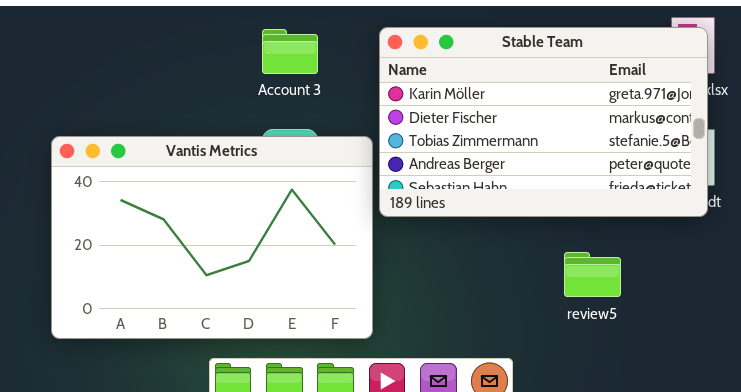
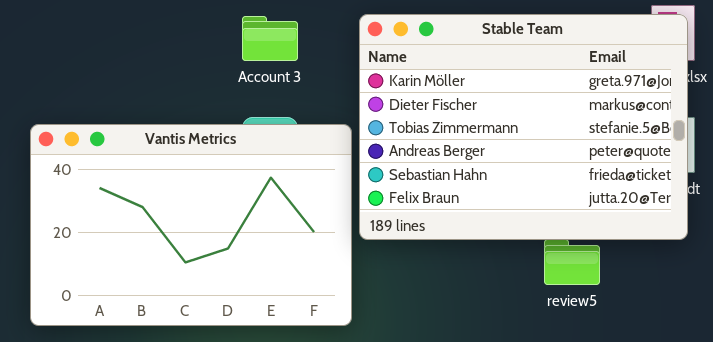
Stable Team: [379,27,708,217] -> [359,14,688,240], resized

